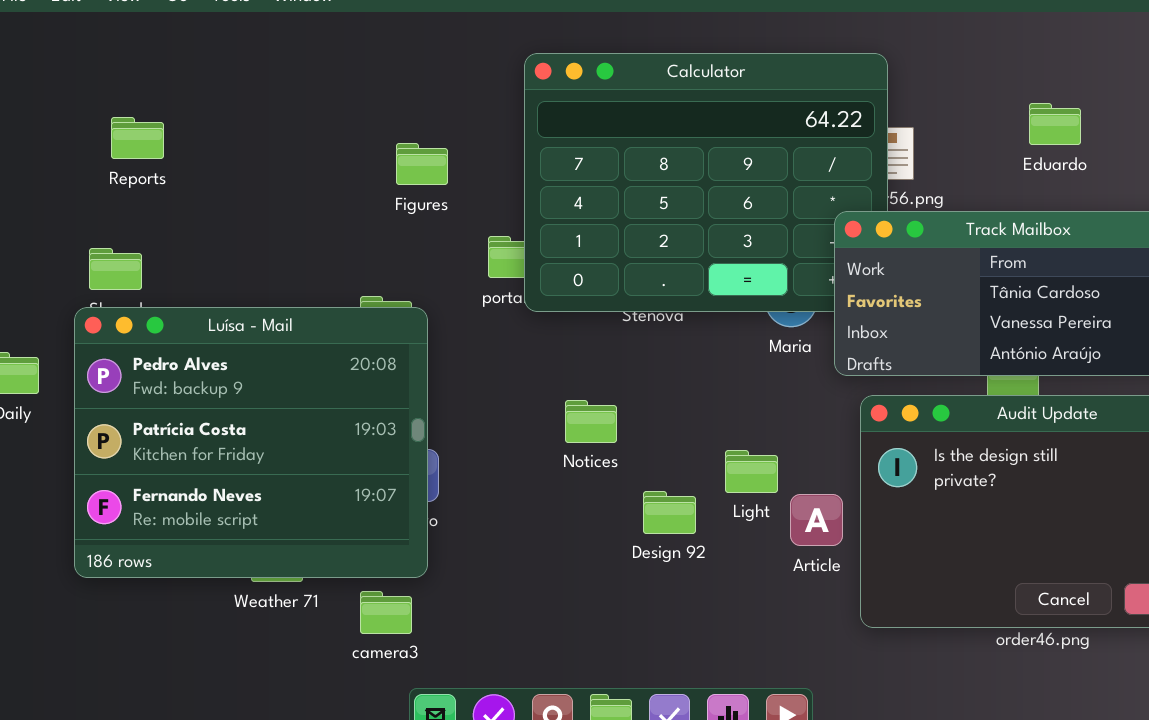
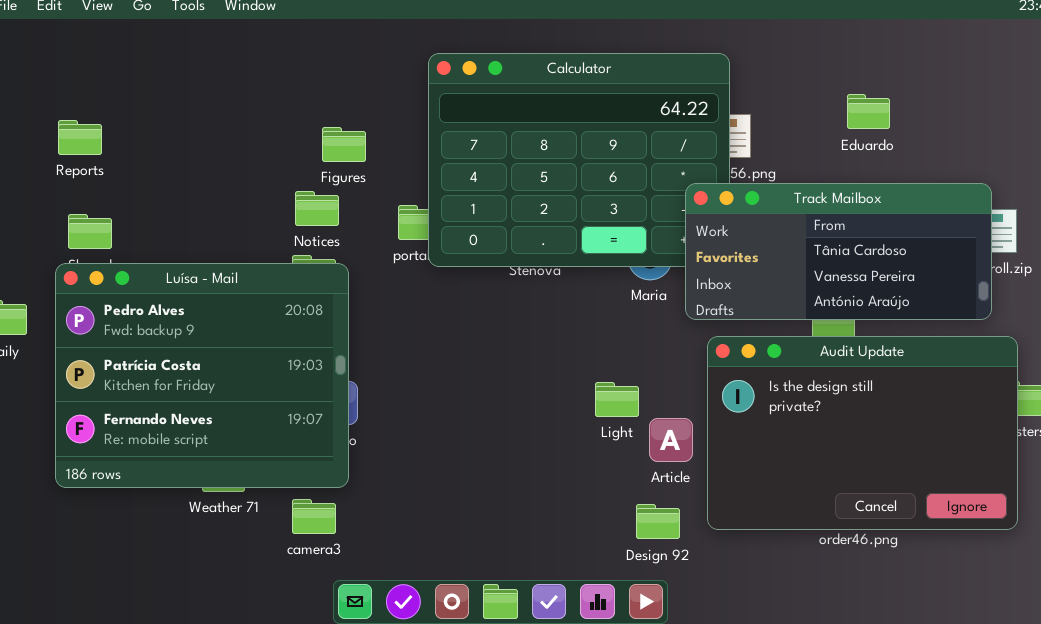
Reports: [111,117,164,159] -> [58,120,102,155], moved
Notices: [565,400,617,443] -> [295,191,339,226], moved
Design 92: [643,491,696,534] -> [636,504,680,539], moved

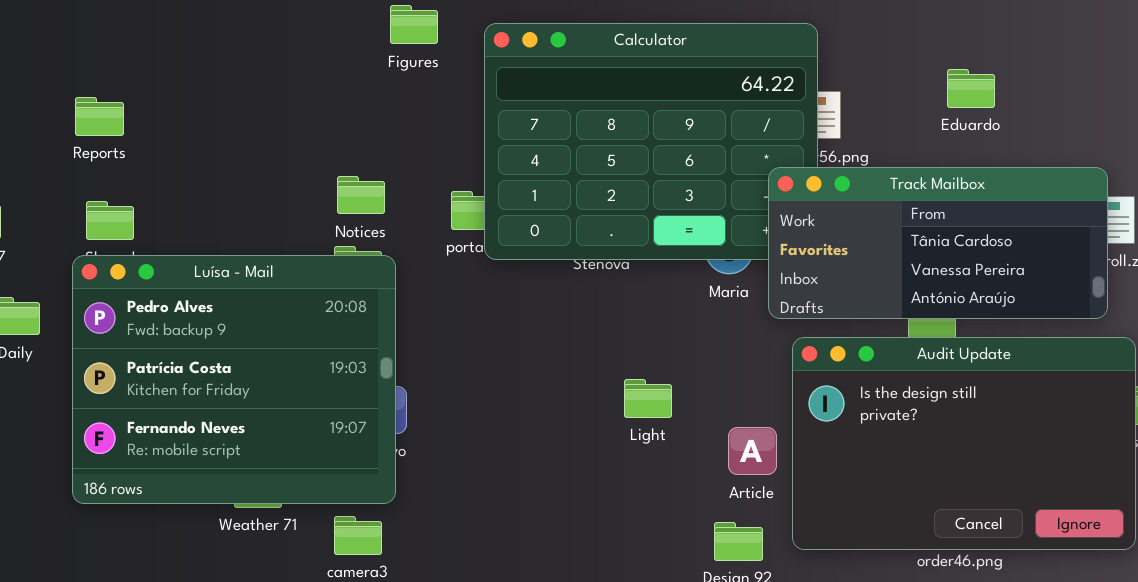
Figures: [322,127,366,162] -> [390,5,438,44], moved
Light: [595,382,639,417] -> [624,379,672,418], moved

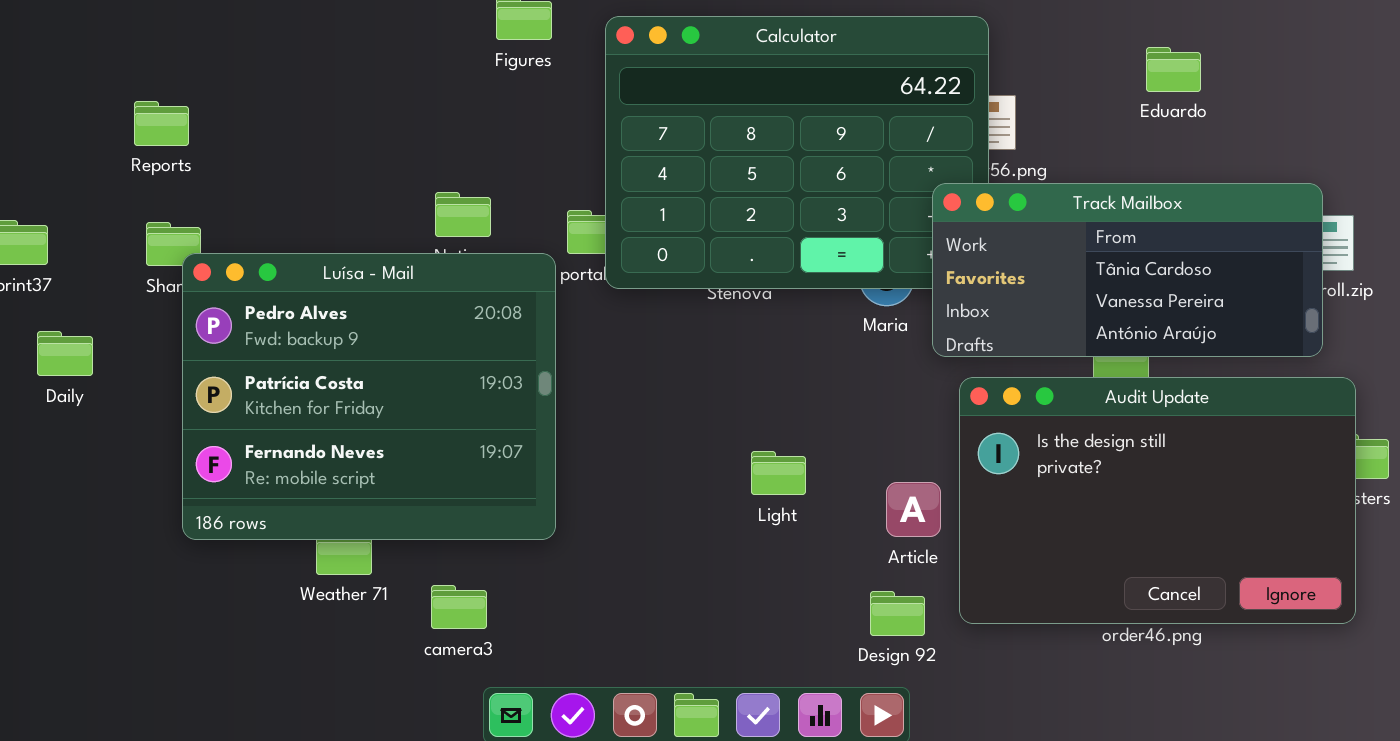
Eduardo: [947,69,995,108] -> [1146,47,1201,92], moved
Luísa - Mail: [72,255,396,504] -> [182,253,556,540], moved
Light: [624,379,672,418] -> [751,451,806,495], moved

